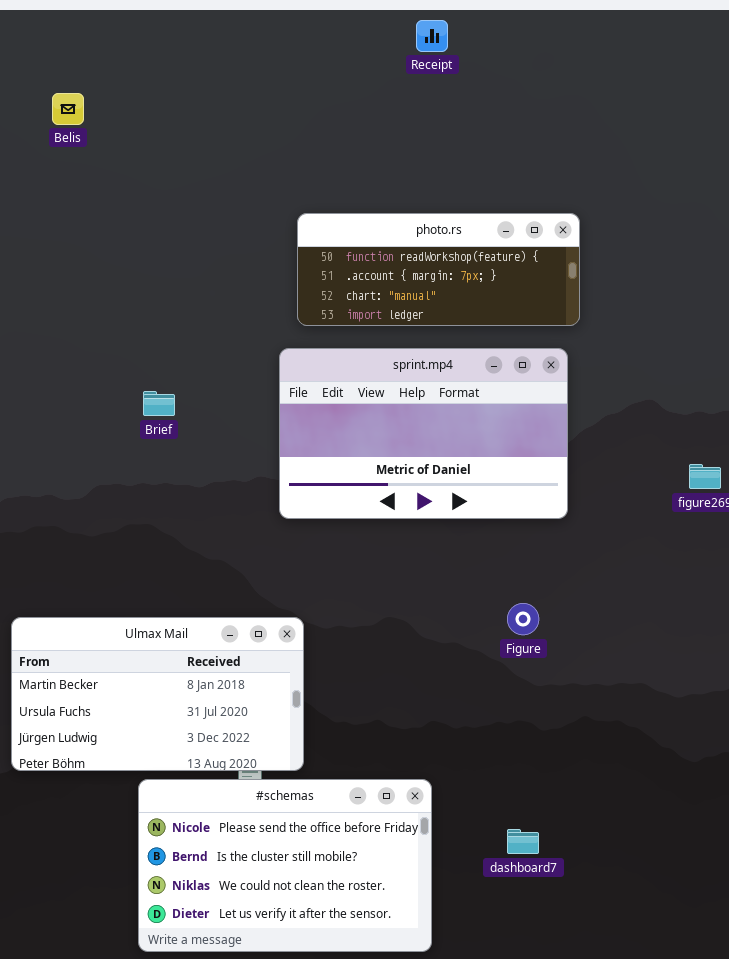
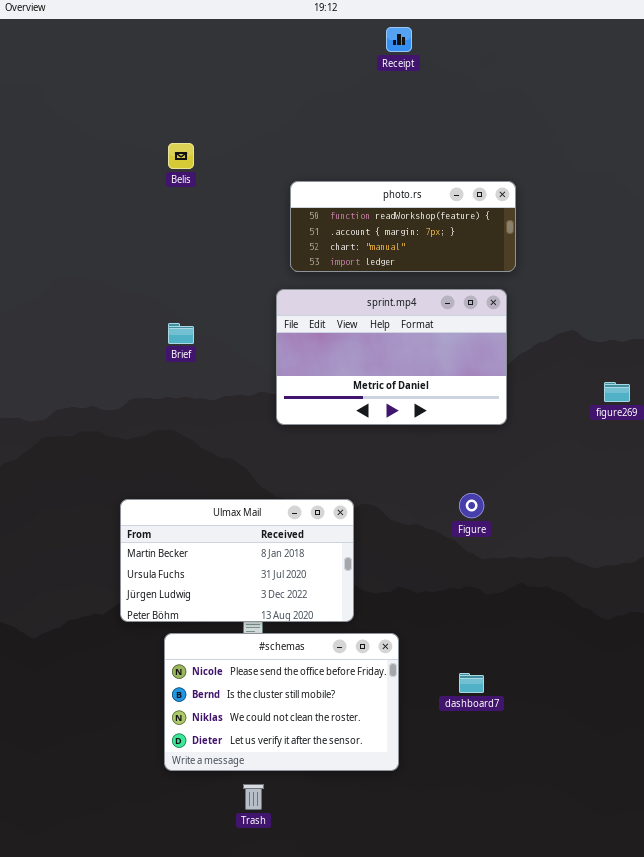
Belis: [52,93,84,125] -> [168,143,194,169], moved
Ulmax Mail: [11,617,304,771] -> [120,499,354,622], moved

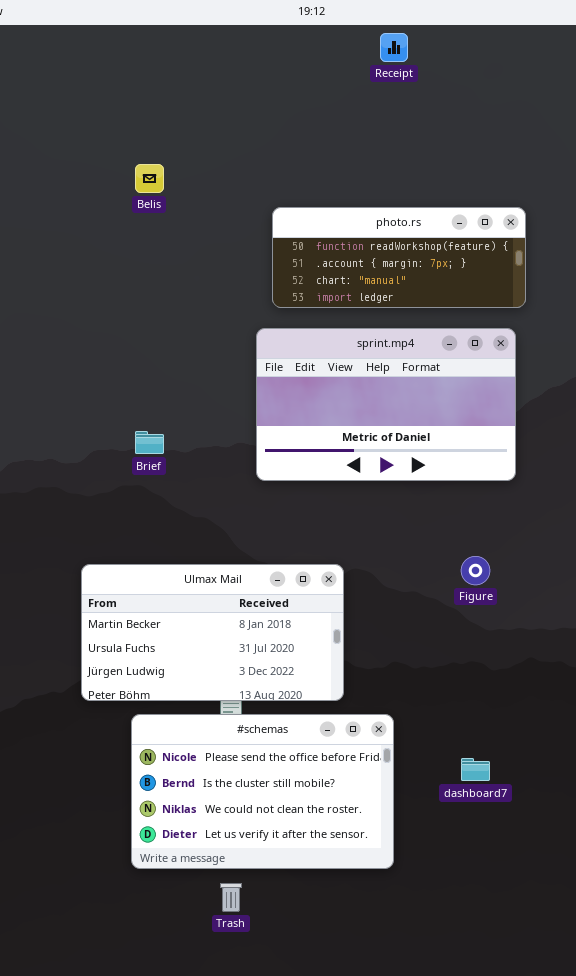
Brief: [168,323,194,344] -> [135,431,164,454], moved

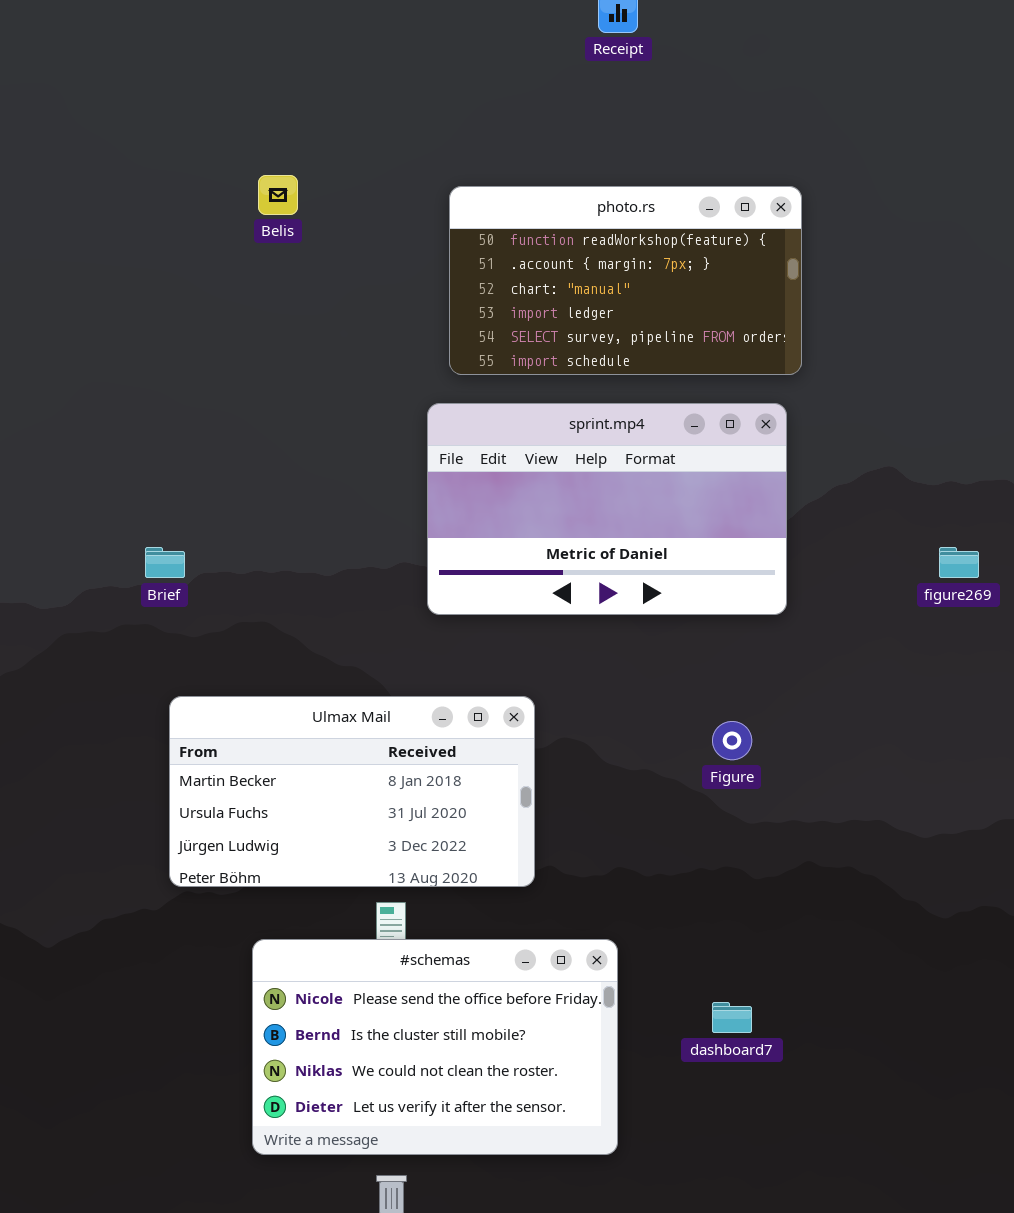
photo.rs: [272,207,526,308] -> [449,186,802,375], resized
Brief: [135,431,164,454] -> [145,547,185,578], moved
Ulmax Mail: [81,564,344,701] -> [169,696,535,887], moved

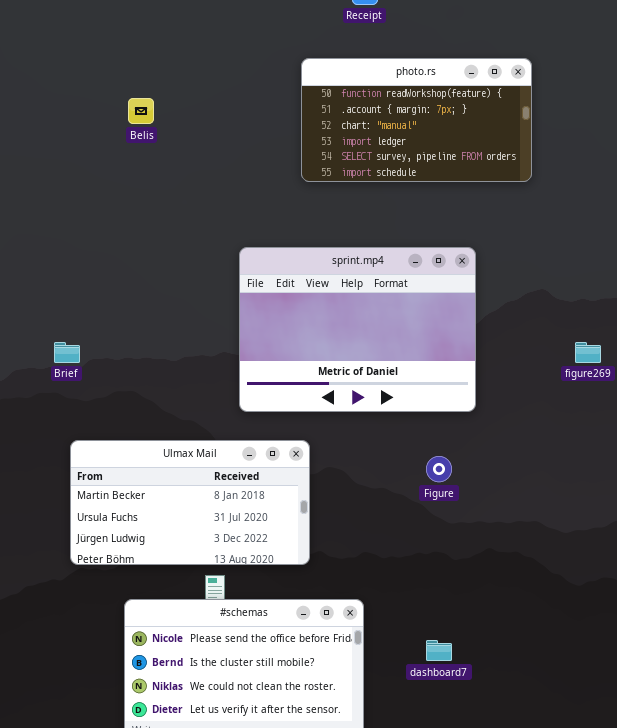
photo.rs: [449,186,802,375] -> [301,58,532,182], moved
sprint.mp4: [427,403,787,615] -> [239,247,476,412], resized

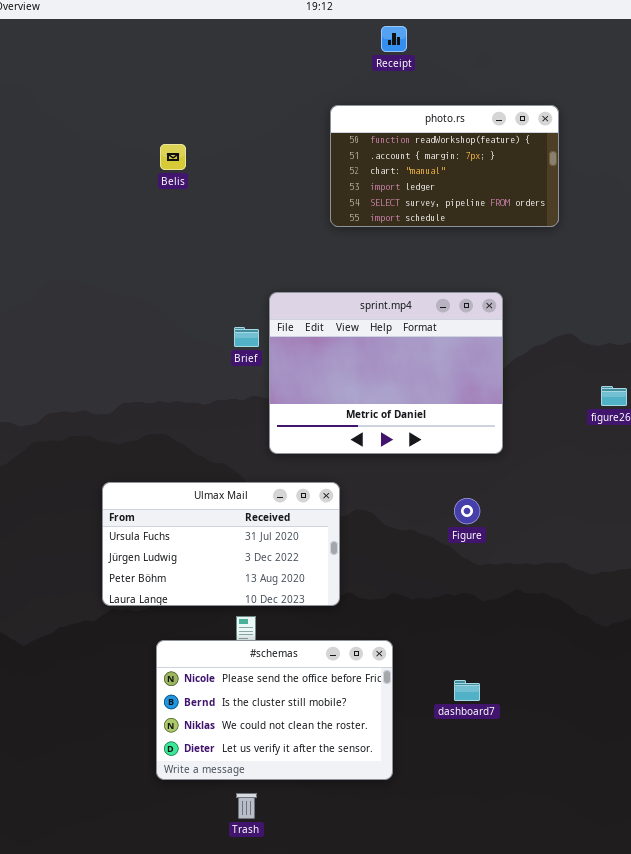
Brief: [54,342,80,363] -> [234,327,259,347], moved
Ulmax Mail: [70,440,310,565] -> [102,482,340,606], scrolled down 1 row

